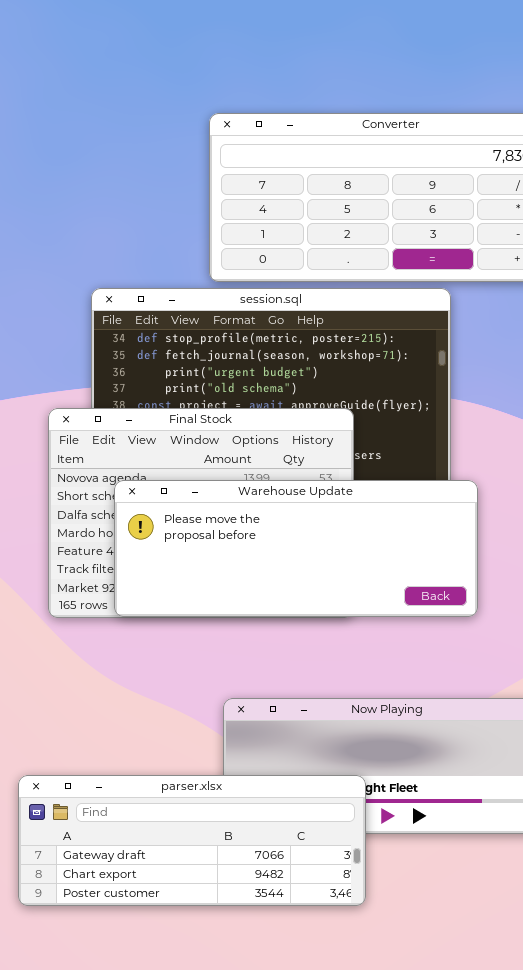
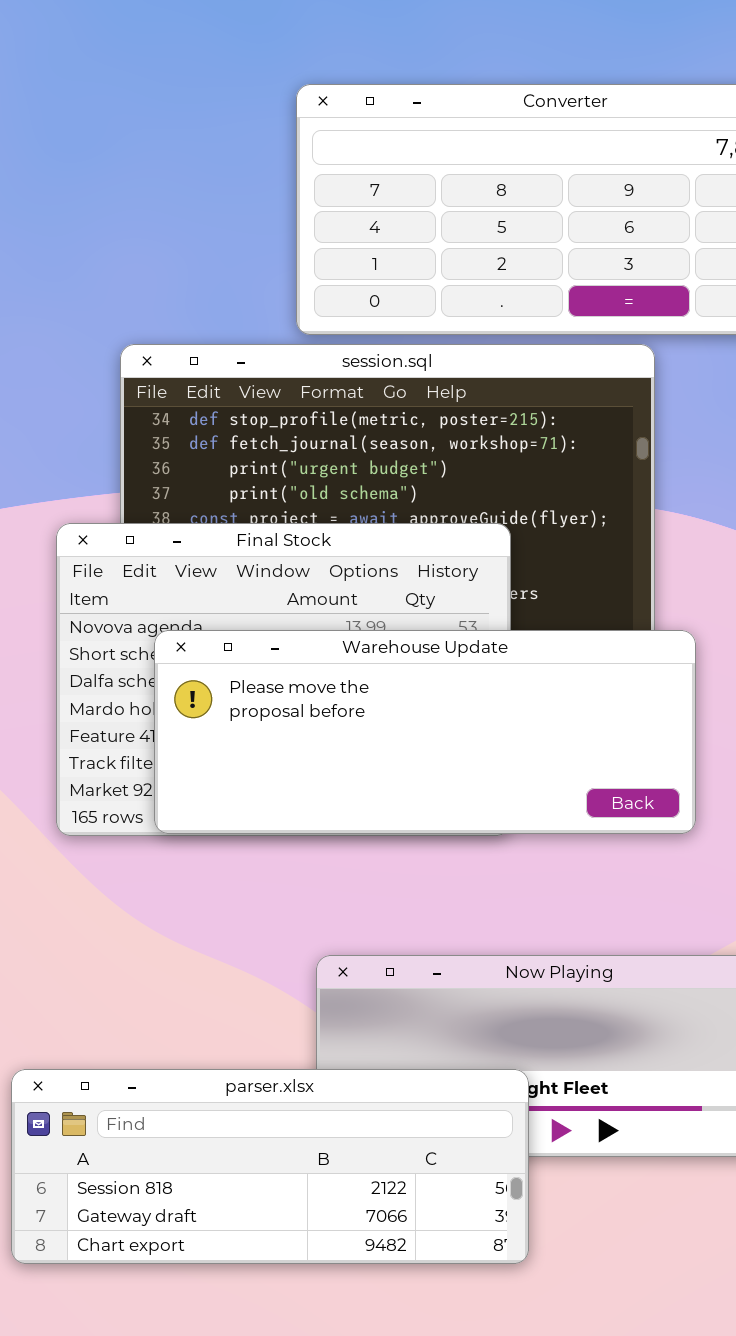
parser.xlsx: [18,775,366,906] -> [11,1069,529,1264], scrolled up 1 row

